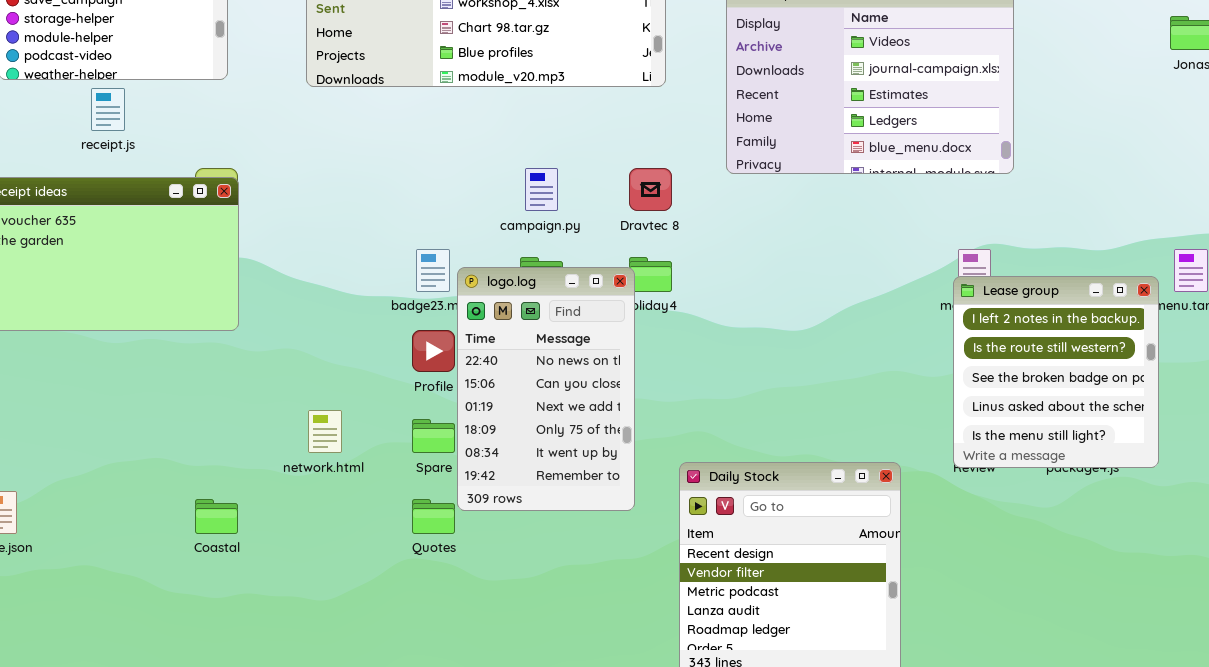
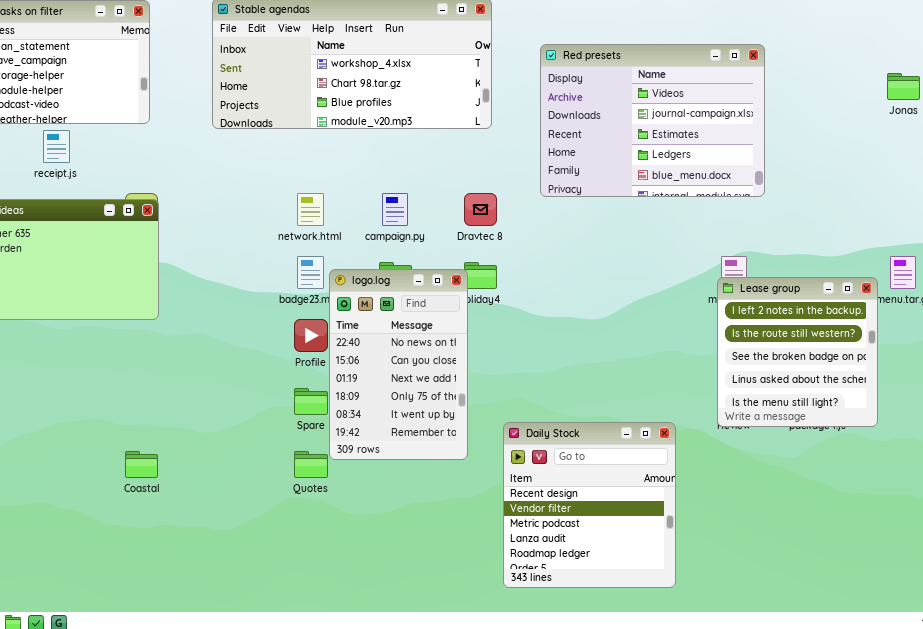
network.html: [308,410,342,453] -> [297,193,324,226], moved

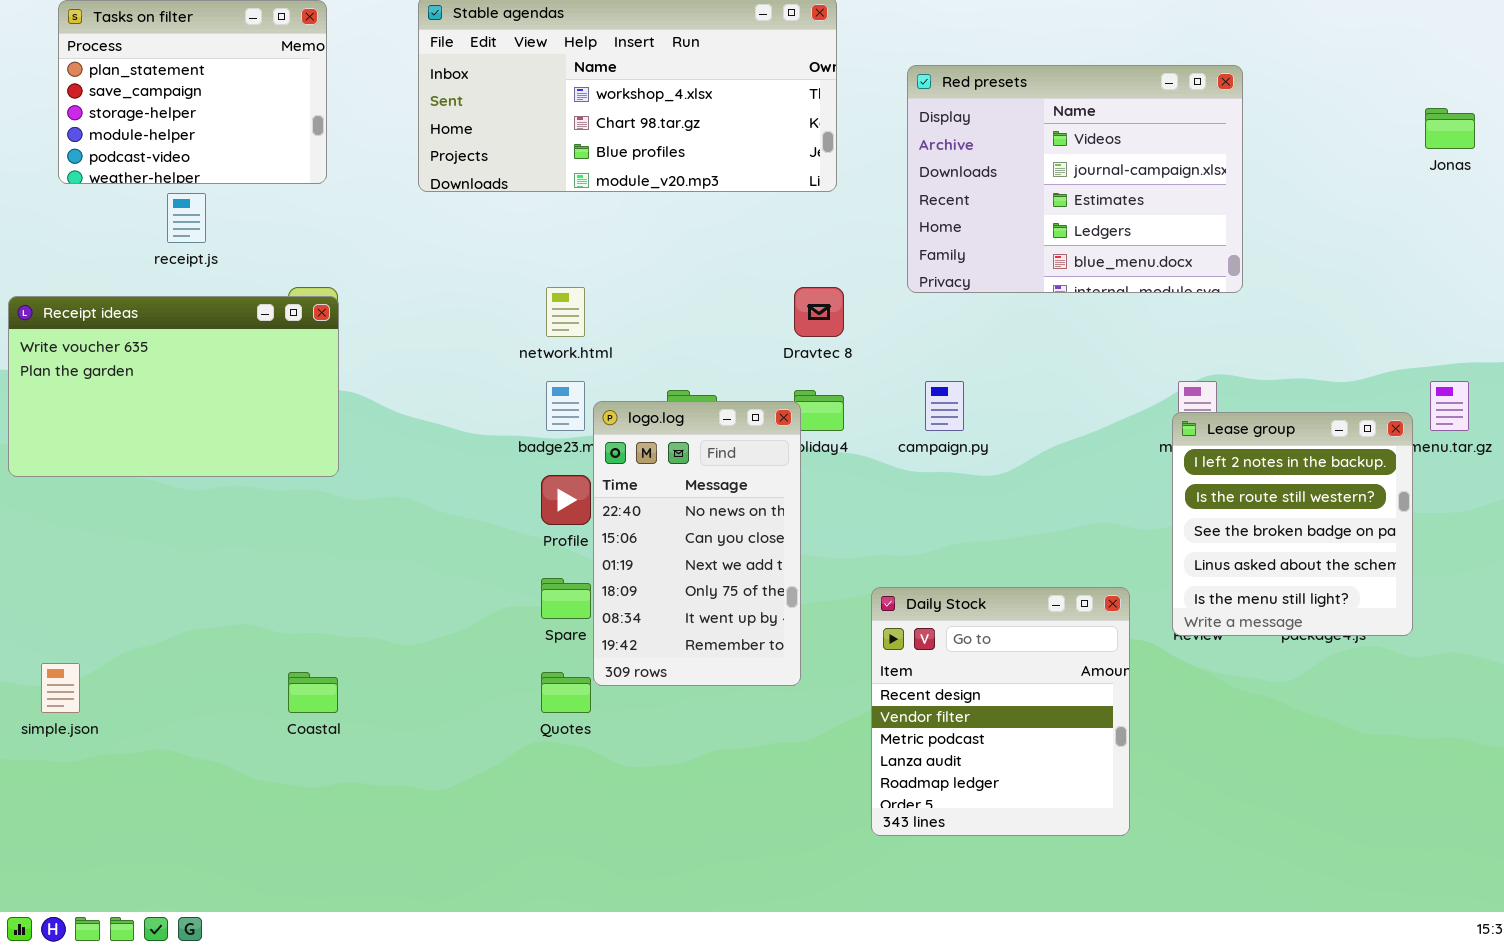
campaign.py: [382,193,408,226] -> [925,381,964,431], moved
Daily Stock: [503,422,676,588] -> [871,587,1130,836], moved

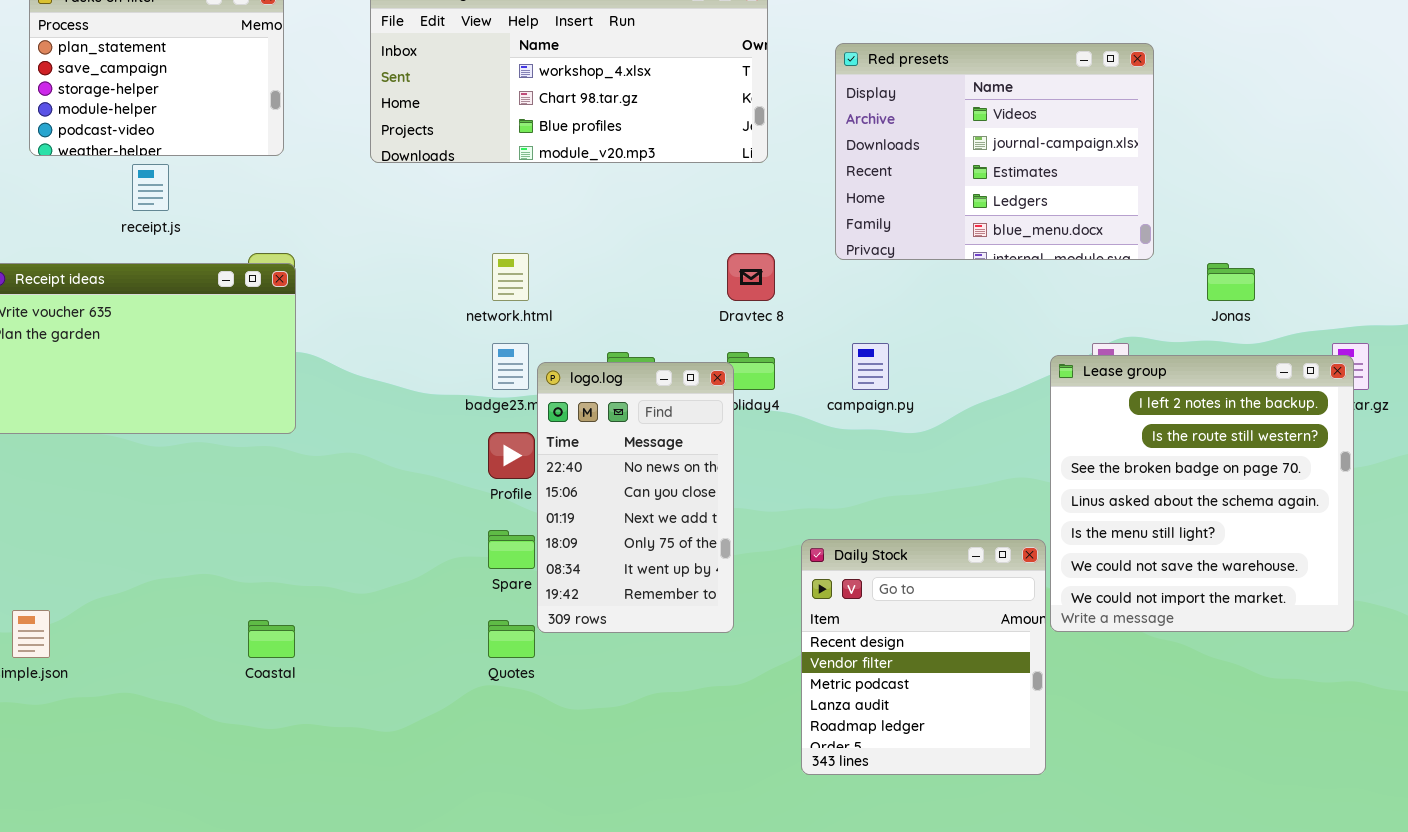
Jonas: [1425,108,1475,149] -> [1207,263,1255,301], moved
Lease group: [1172,412,1413,636] -> [1050,355,1354,632], moved, resized

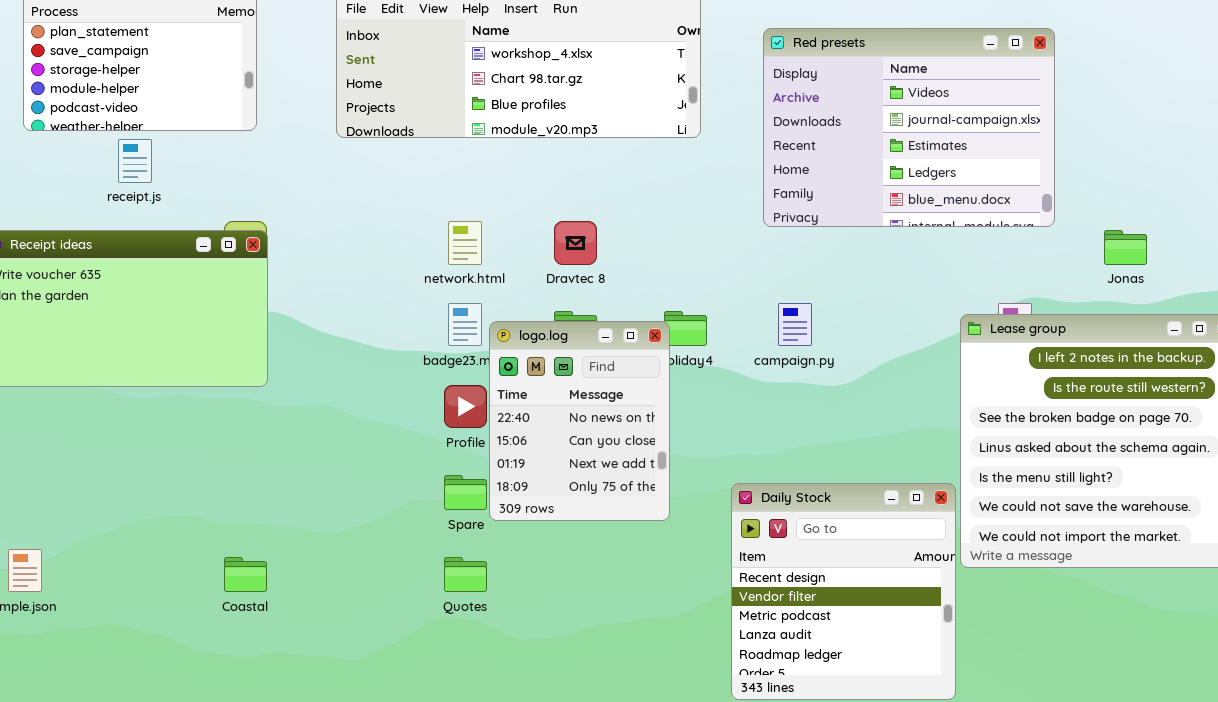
Dravtec 8: [727,253,775,301] -> [554,221,597,265], moved
logo.log: [537,362,734,633] -> [489,321,670,521], resized

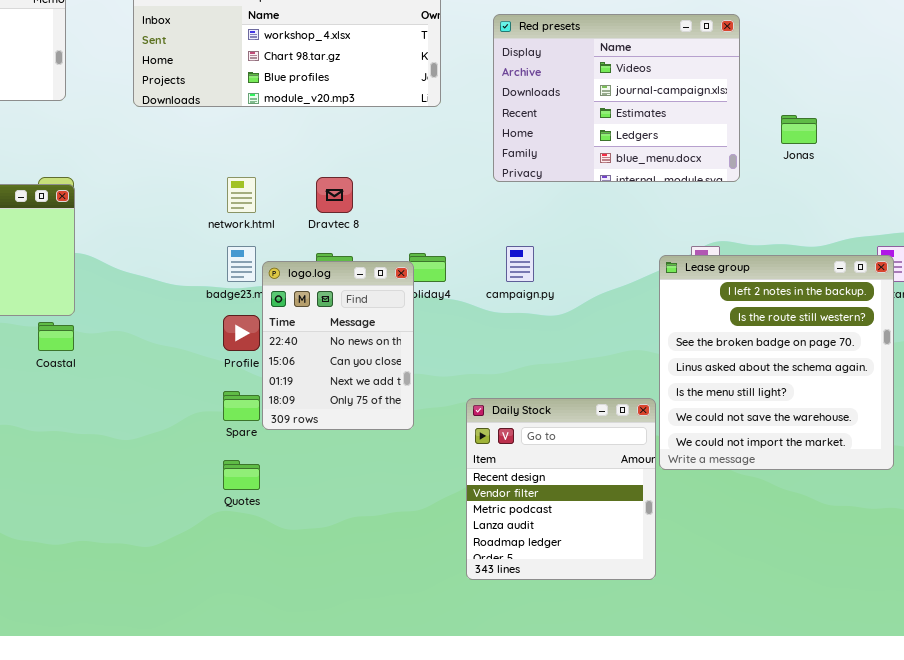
Jonas: [1104,230,1147,265] -> [781,115,817,144], moved
Coastal: [224,557,267,592] -> [38,322,74,351], moved

